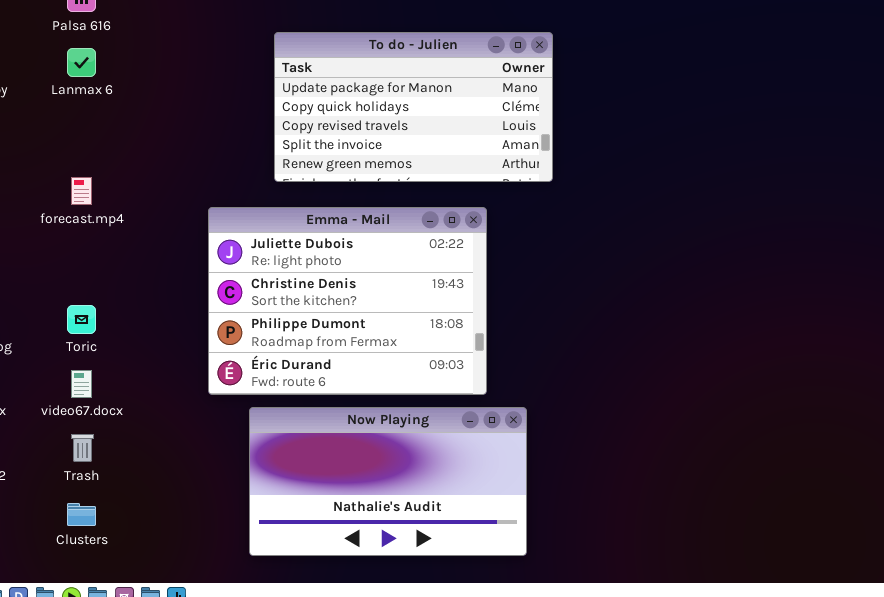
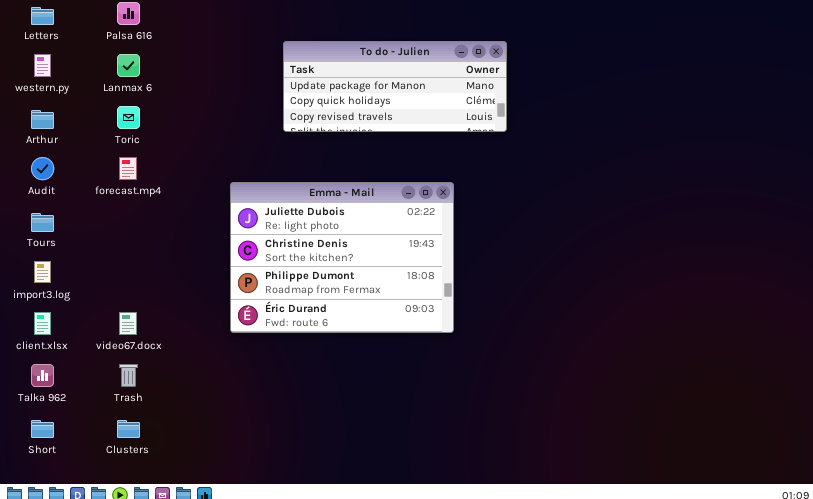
To do - Julien: [274,32,553,182] -> [283,41,507,132], resized
Toric: [67,305,96,334] -> [117,106,140,129], moved
Now Playing: [249,407,527,556] -> none, closed

